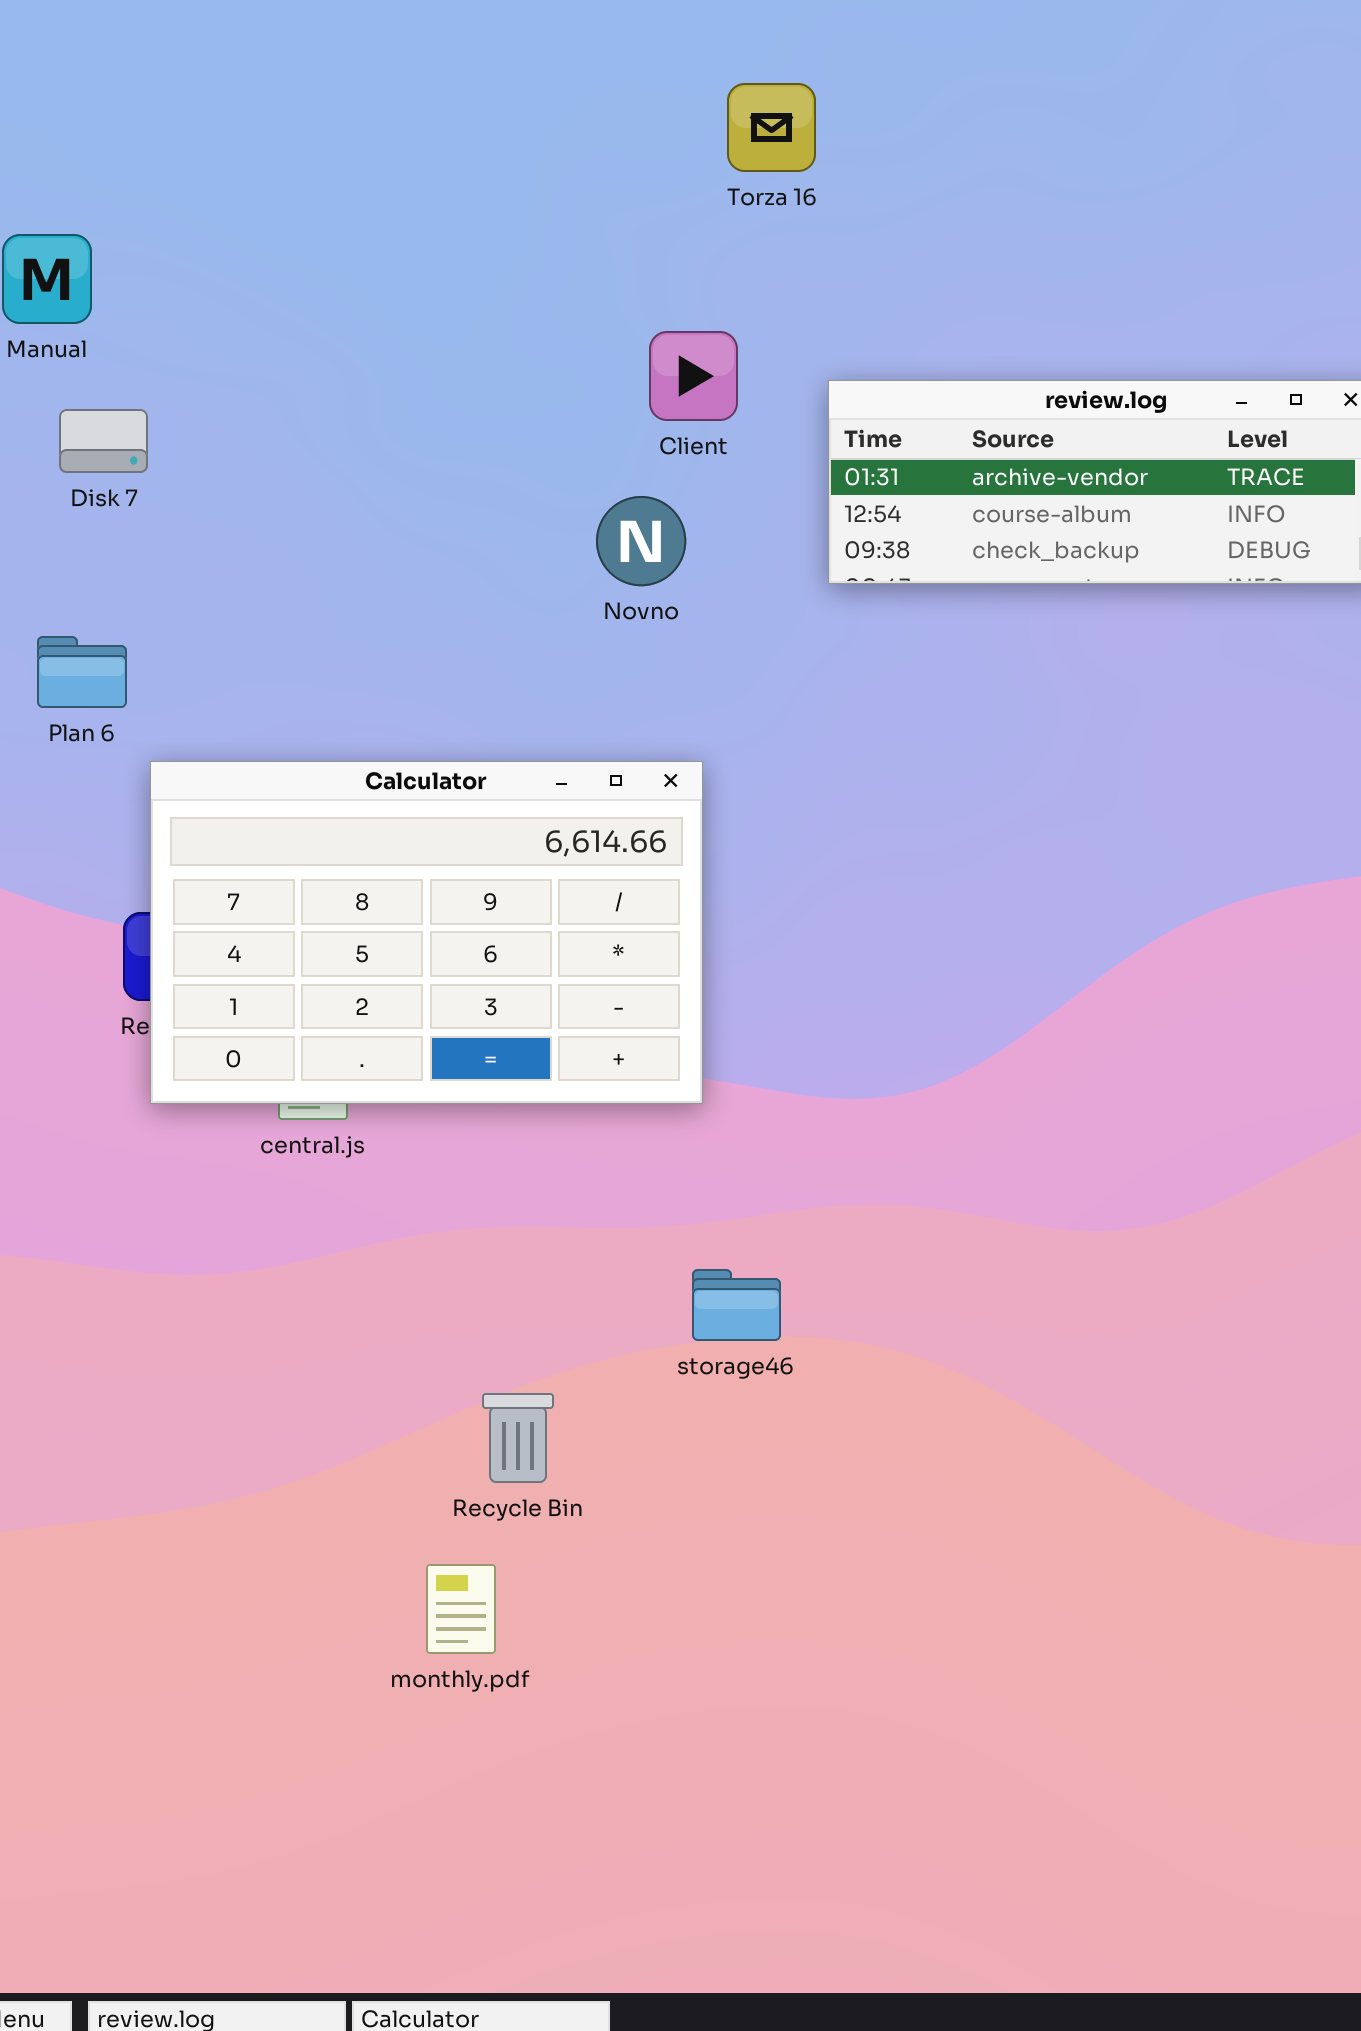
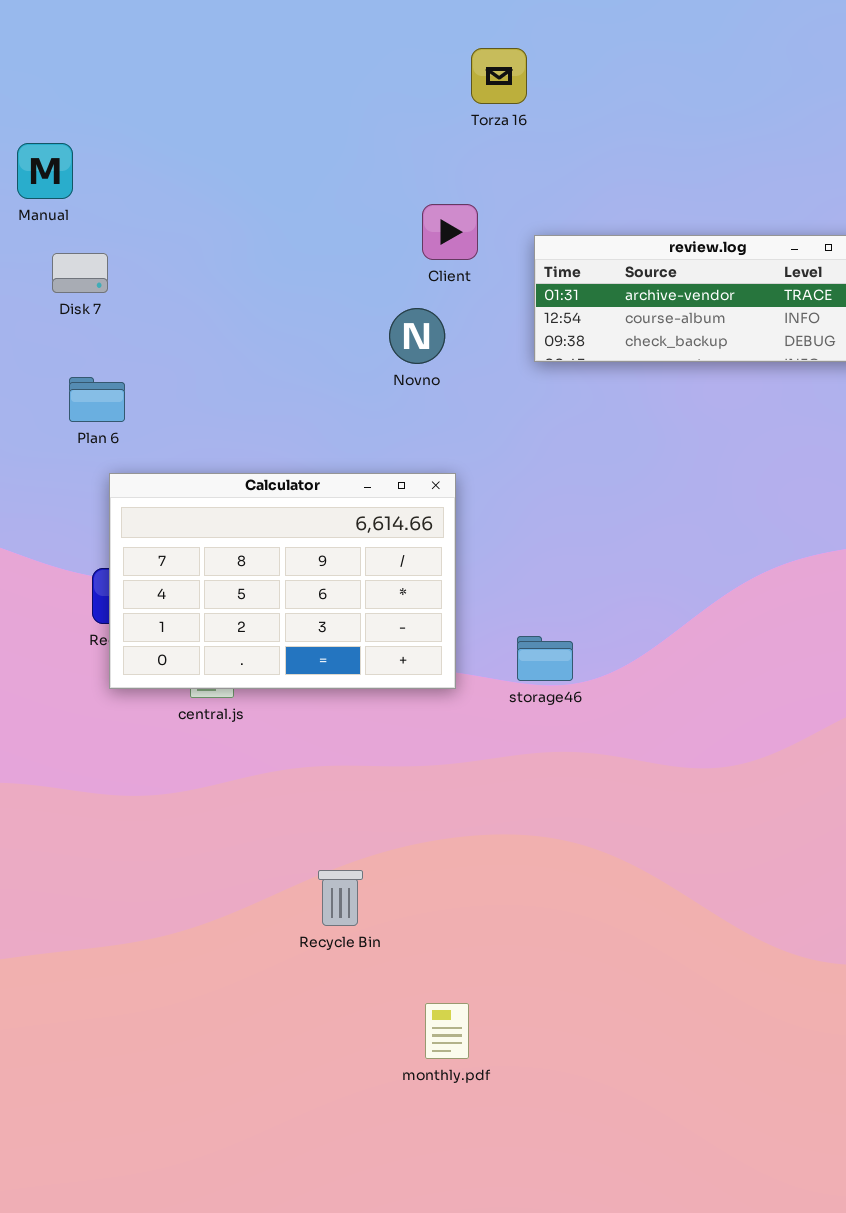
Plan 6: [37,636,127,708] -> [69,377,125,422], moved
storage46: [692,1269,781,1341] -> [517,636,573,681], moved
monthly.pdf: [426,1564,496,1654] -> [425,1003,469,1059], moved

